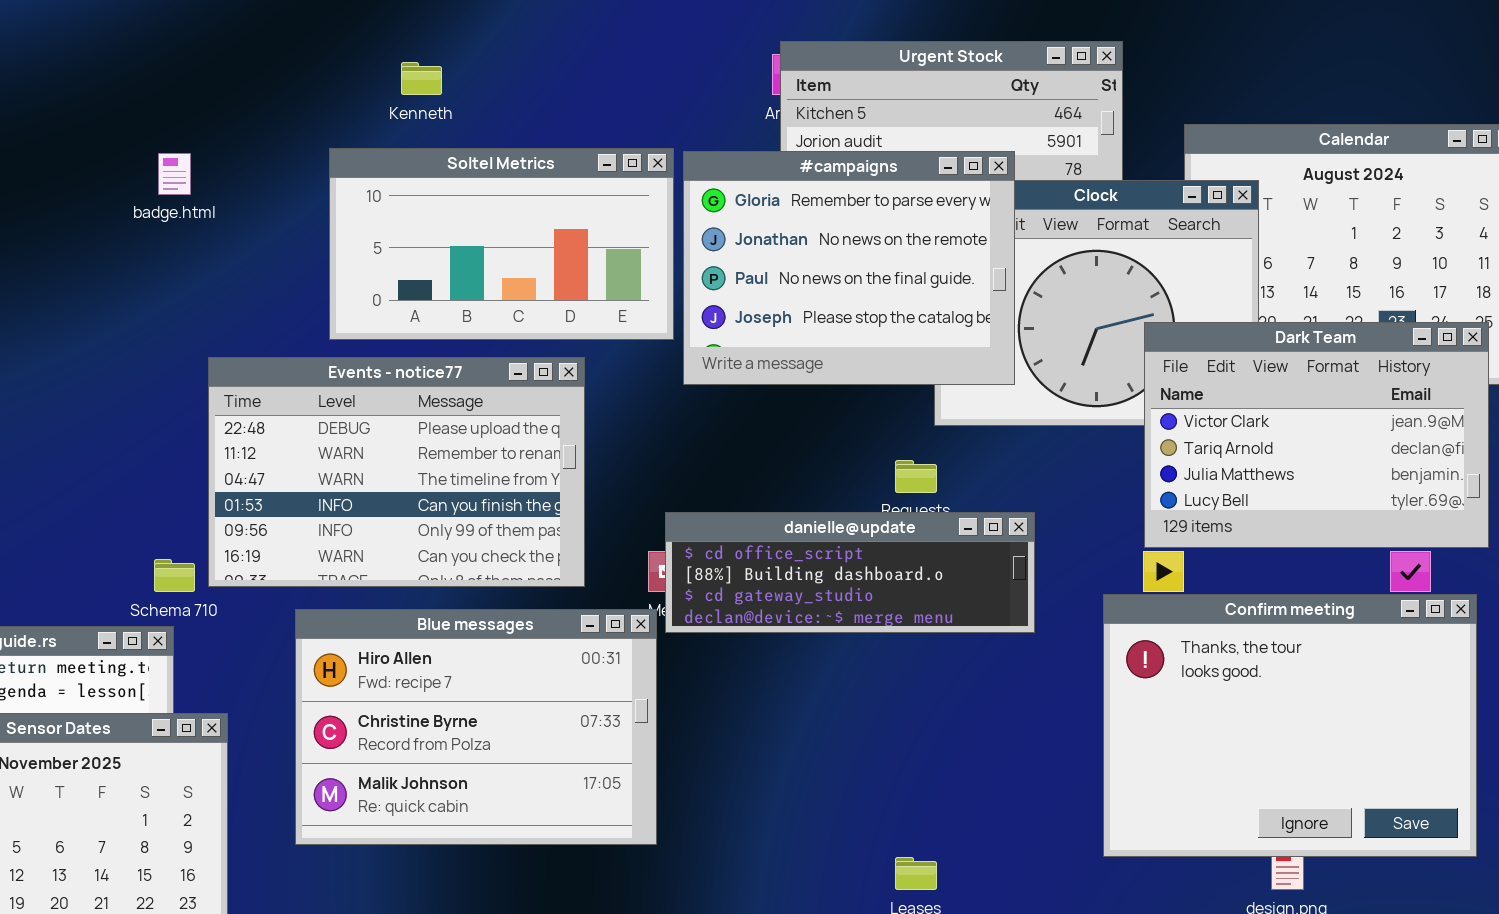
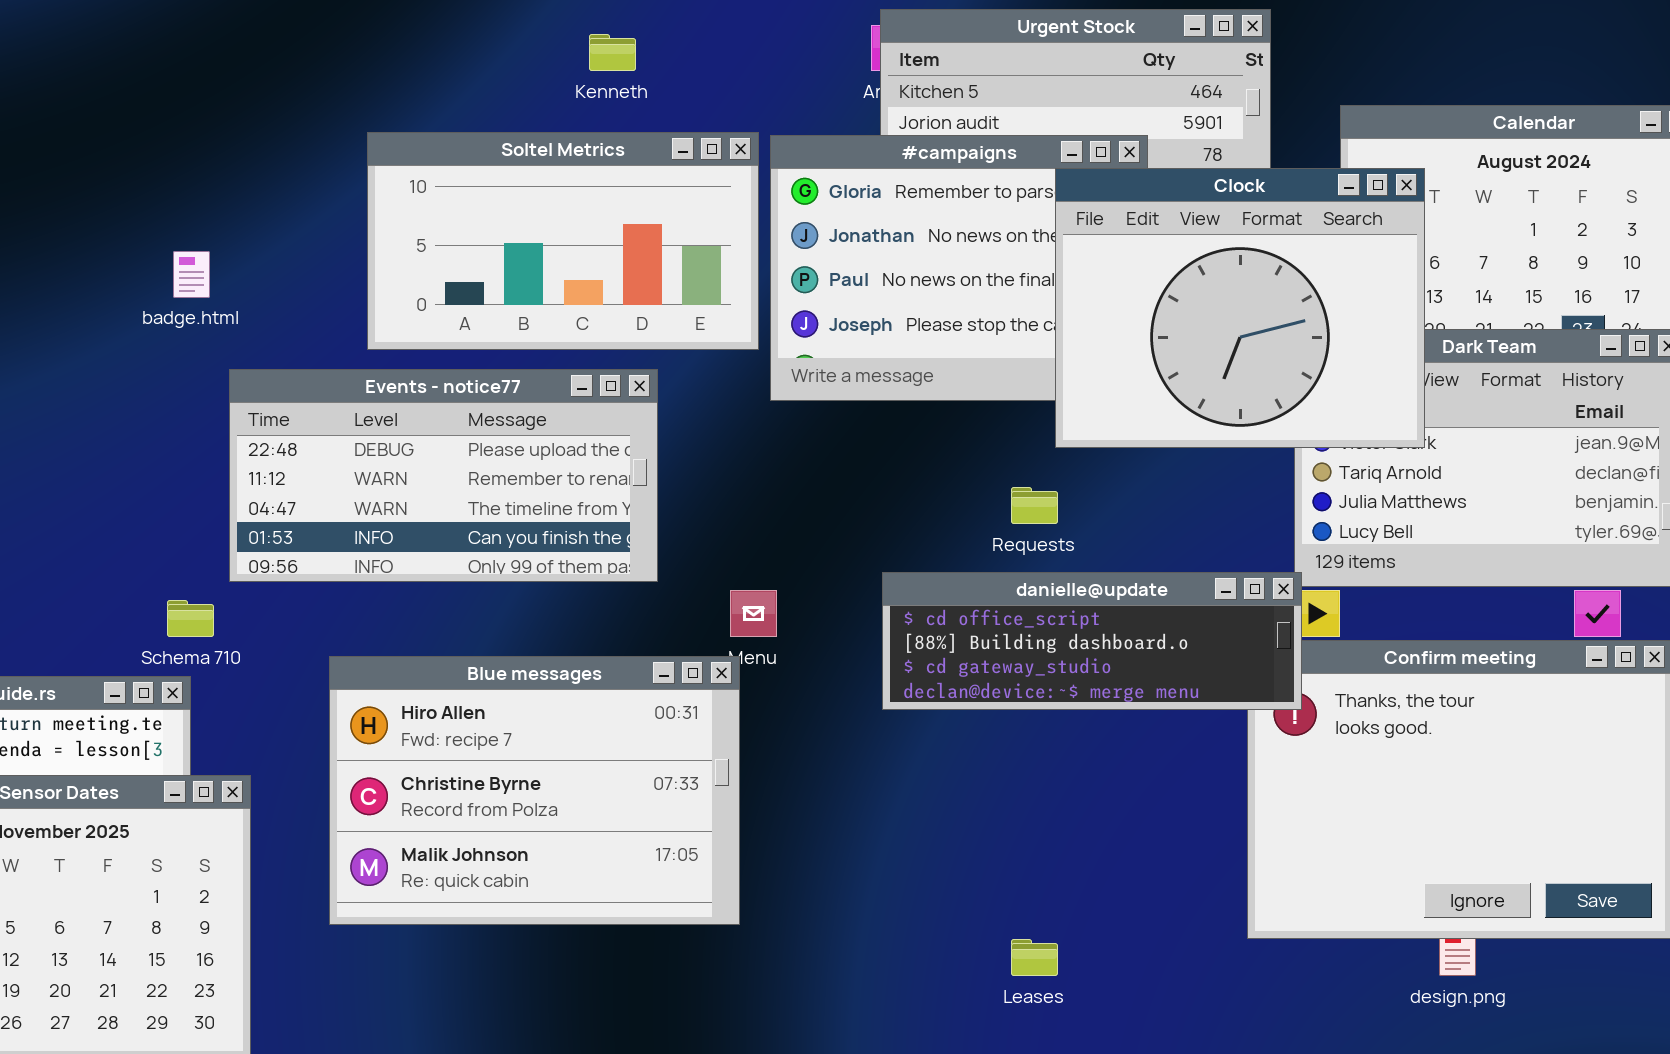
Kenneth: [401,62,442,95] -> [589,34,636,71], moved
badge.html: [158,153,191,195] -> [173,251,210,298], moved
Clock: [934,180,1259,426] -> [1055,168,1425,448], raised
Events - notice77: [208,357,585,587] -> [229,369,658,582], resized
danielle@update: [665,512,1035,633] -> [882,572,1302,710], moved

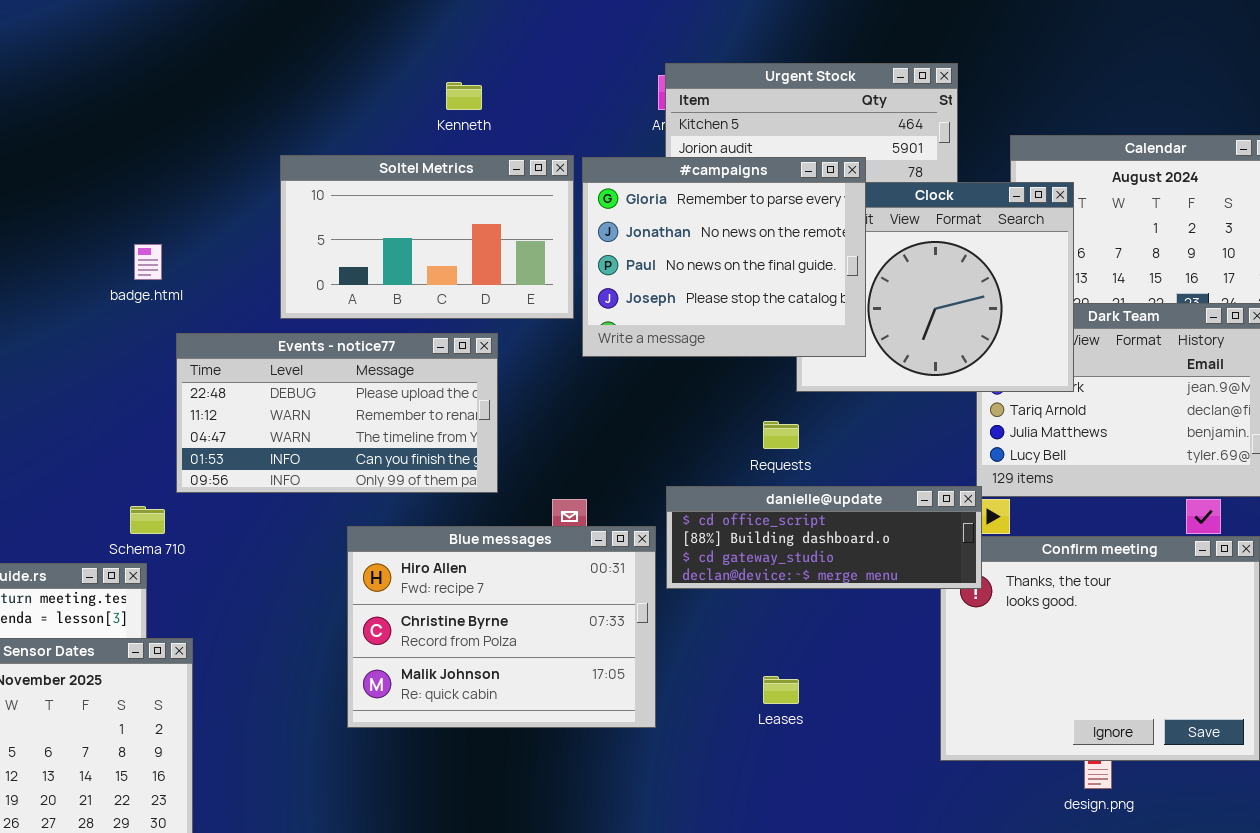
#campaigns: [770,135,1148,401] -> [582,157,866,357], raised
Blue messages: [329,656,740,925] -> [347,526,656,728], moved
Leases: [1011,939,1058,976] -> [763,676,799,704], moved

